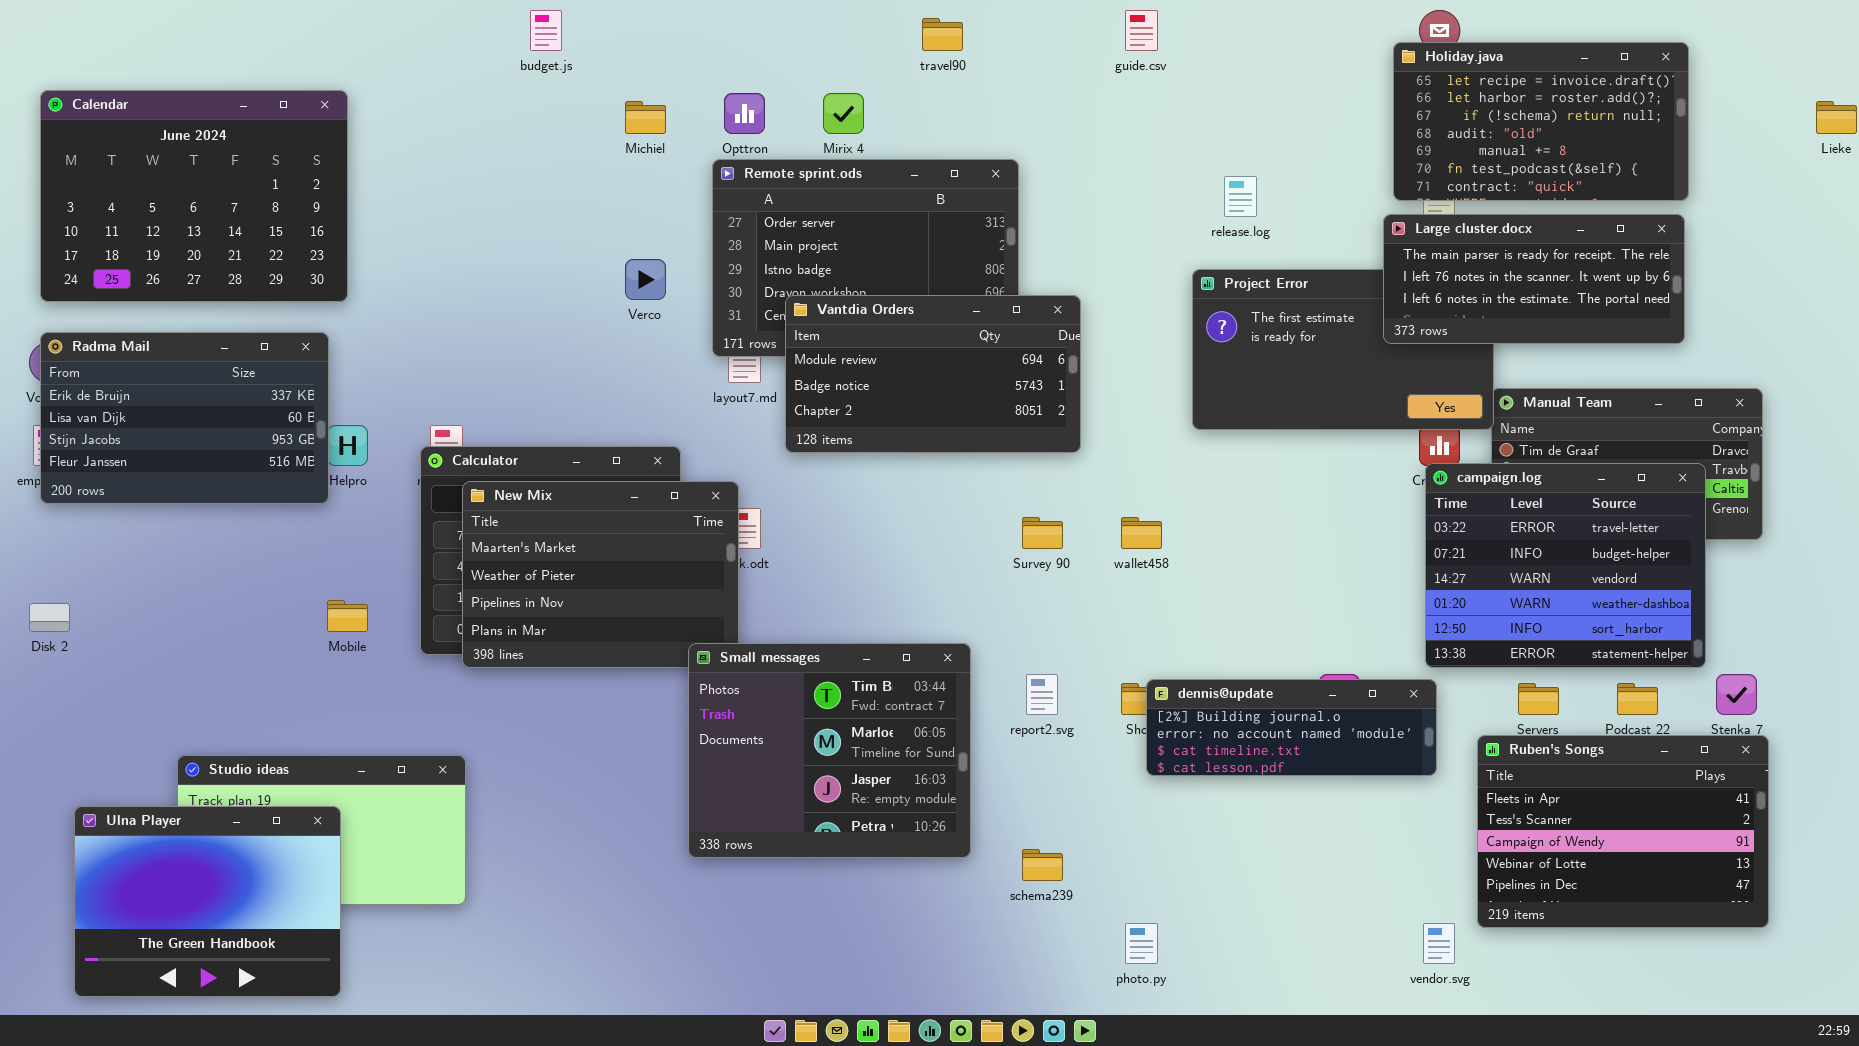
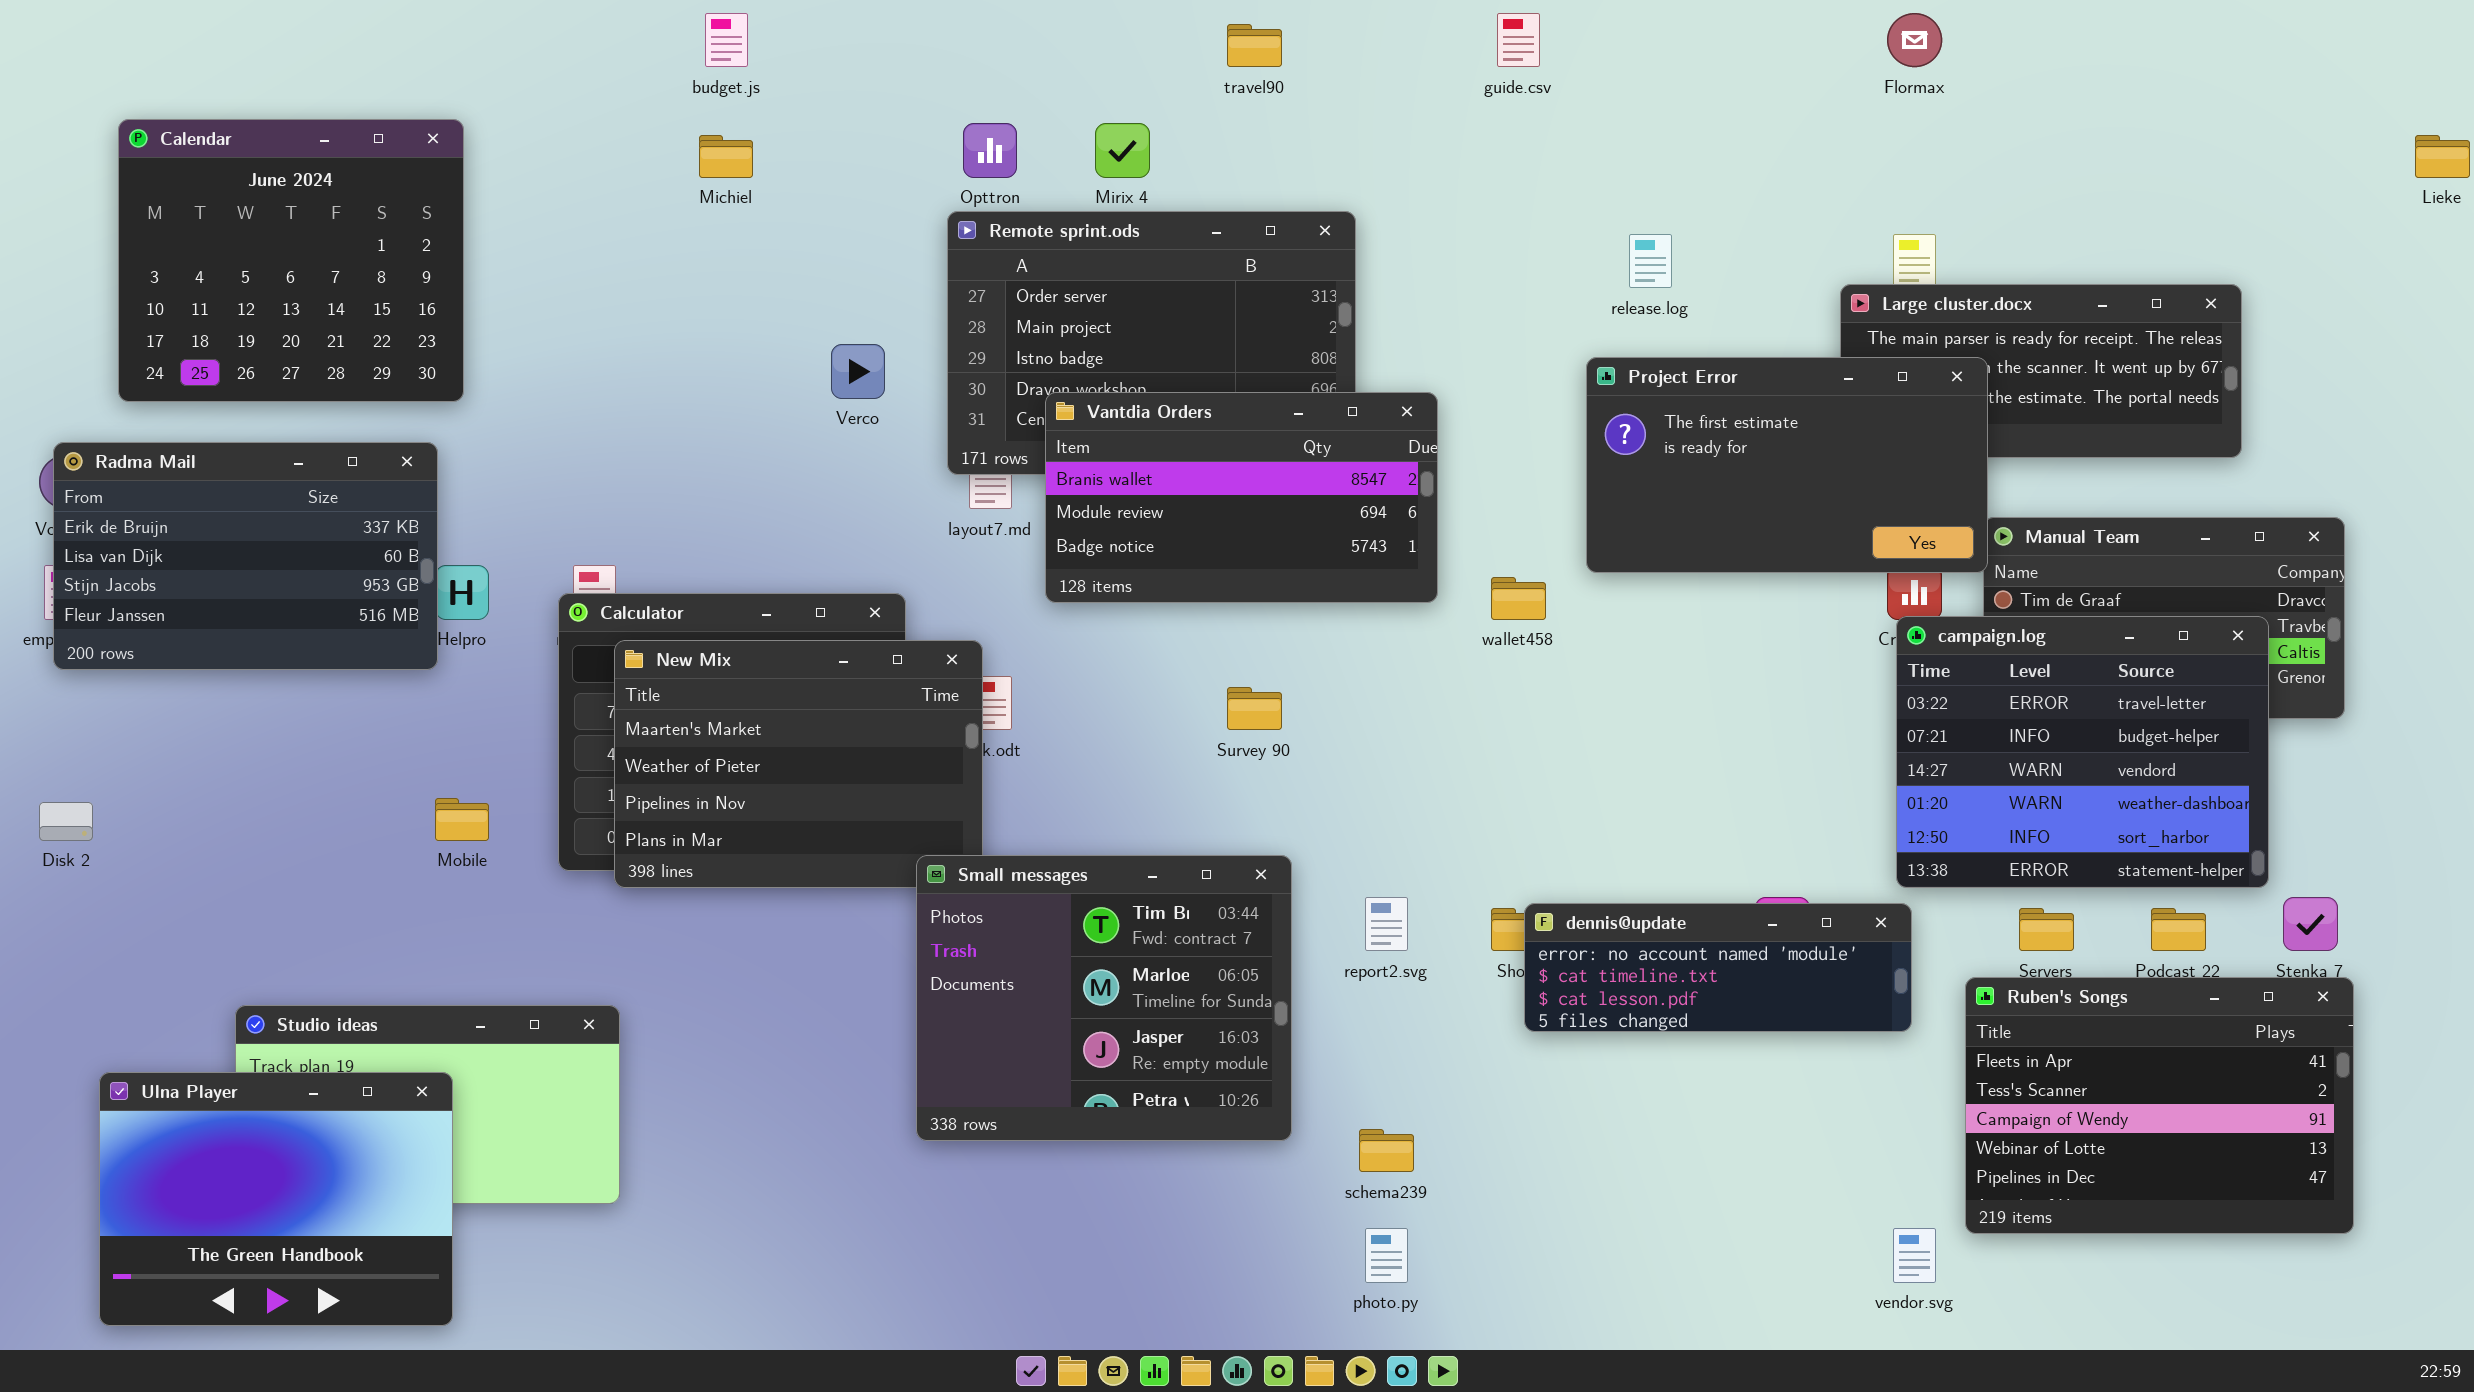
Holiday.java: [1393,42,1689,201] -> none, closed
Calendar: [40,90,348,302] -> [118,119,464,402], resized
Michiel: [625,101,666,134] -> [699,135,753,178], moved
Project Error: [1192,269,1494,430] -> [1586,357,1988,573], raised
Vantdia Orders: [785,295,1081,453] -> [1045,392,1438,603], scrolled up 1 row
Survey 90: [1022,517,1063,549] -> [1227,687,1282,730], moved
wallet458: [1121,517,1162,549] -> [1491,577,1546,620], moved
dennis@update: [1146,679,1437,776] -> [1524,903,1912,1032], scrolled down 1 row
photo.py: [1125,923,1158,964] -> [1365,1228,1408,1283], moved

